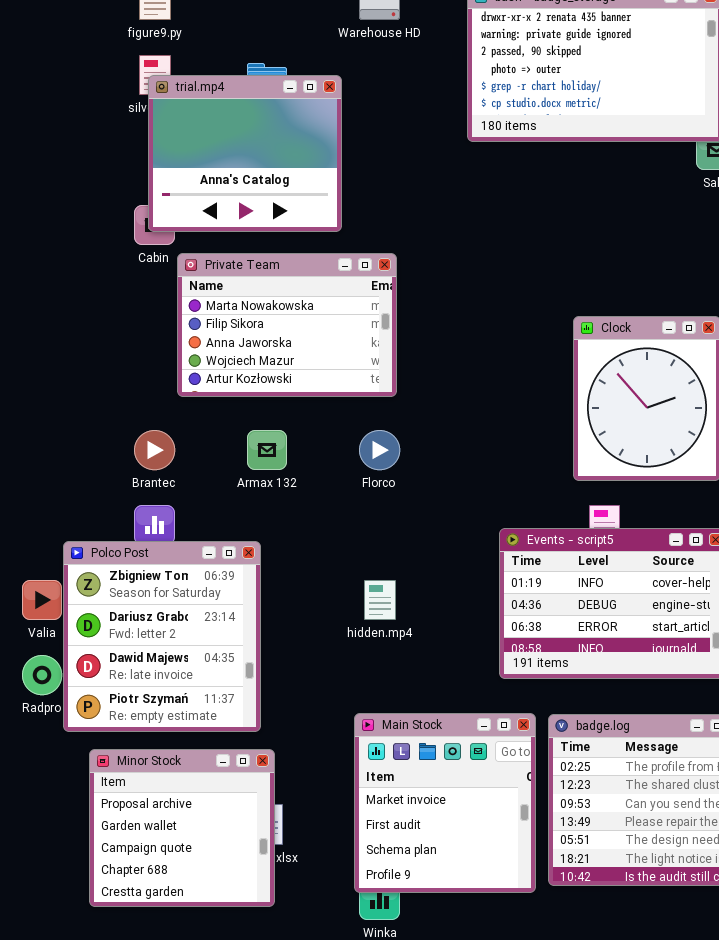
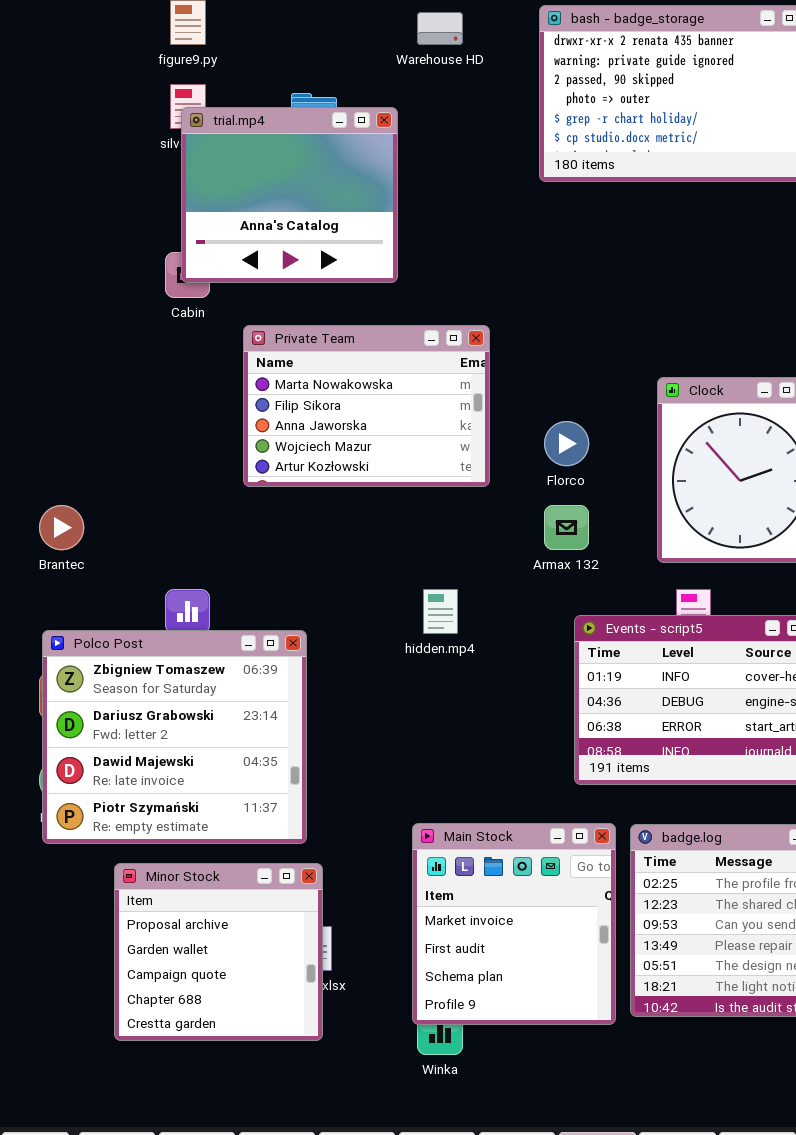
Private Team: [177,253,397,397] -> [243,325,490,487], moved
Brantec: [134,430,175,470] -> [39,505,84,550], moved
Armax 132: [247,430,287,470] -> [544,505,589,550], moved
Florco: [359,430,400,470] -> [544,421,589,466], moved
Polco Post: [63,541,261,732] -> [42,630,307,844], resized
hidden.mp4: [364,580,396,620] -> [423,589,458,634], moved

